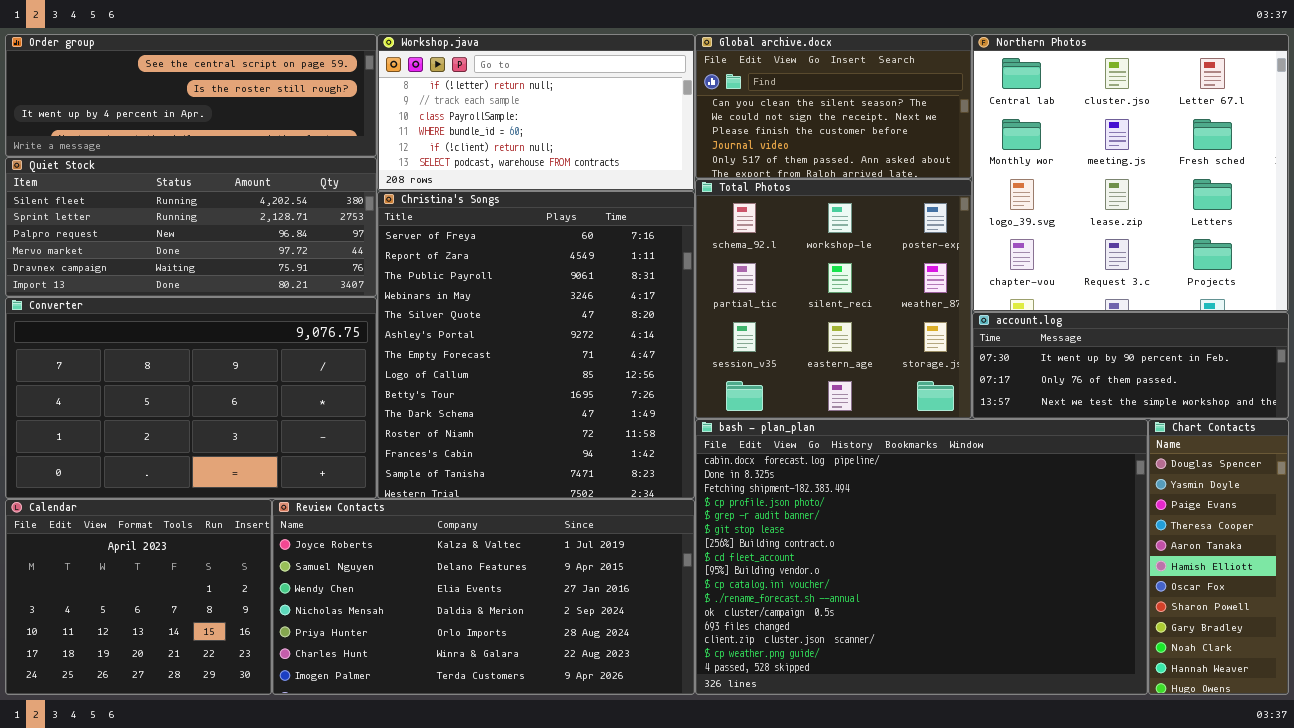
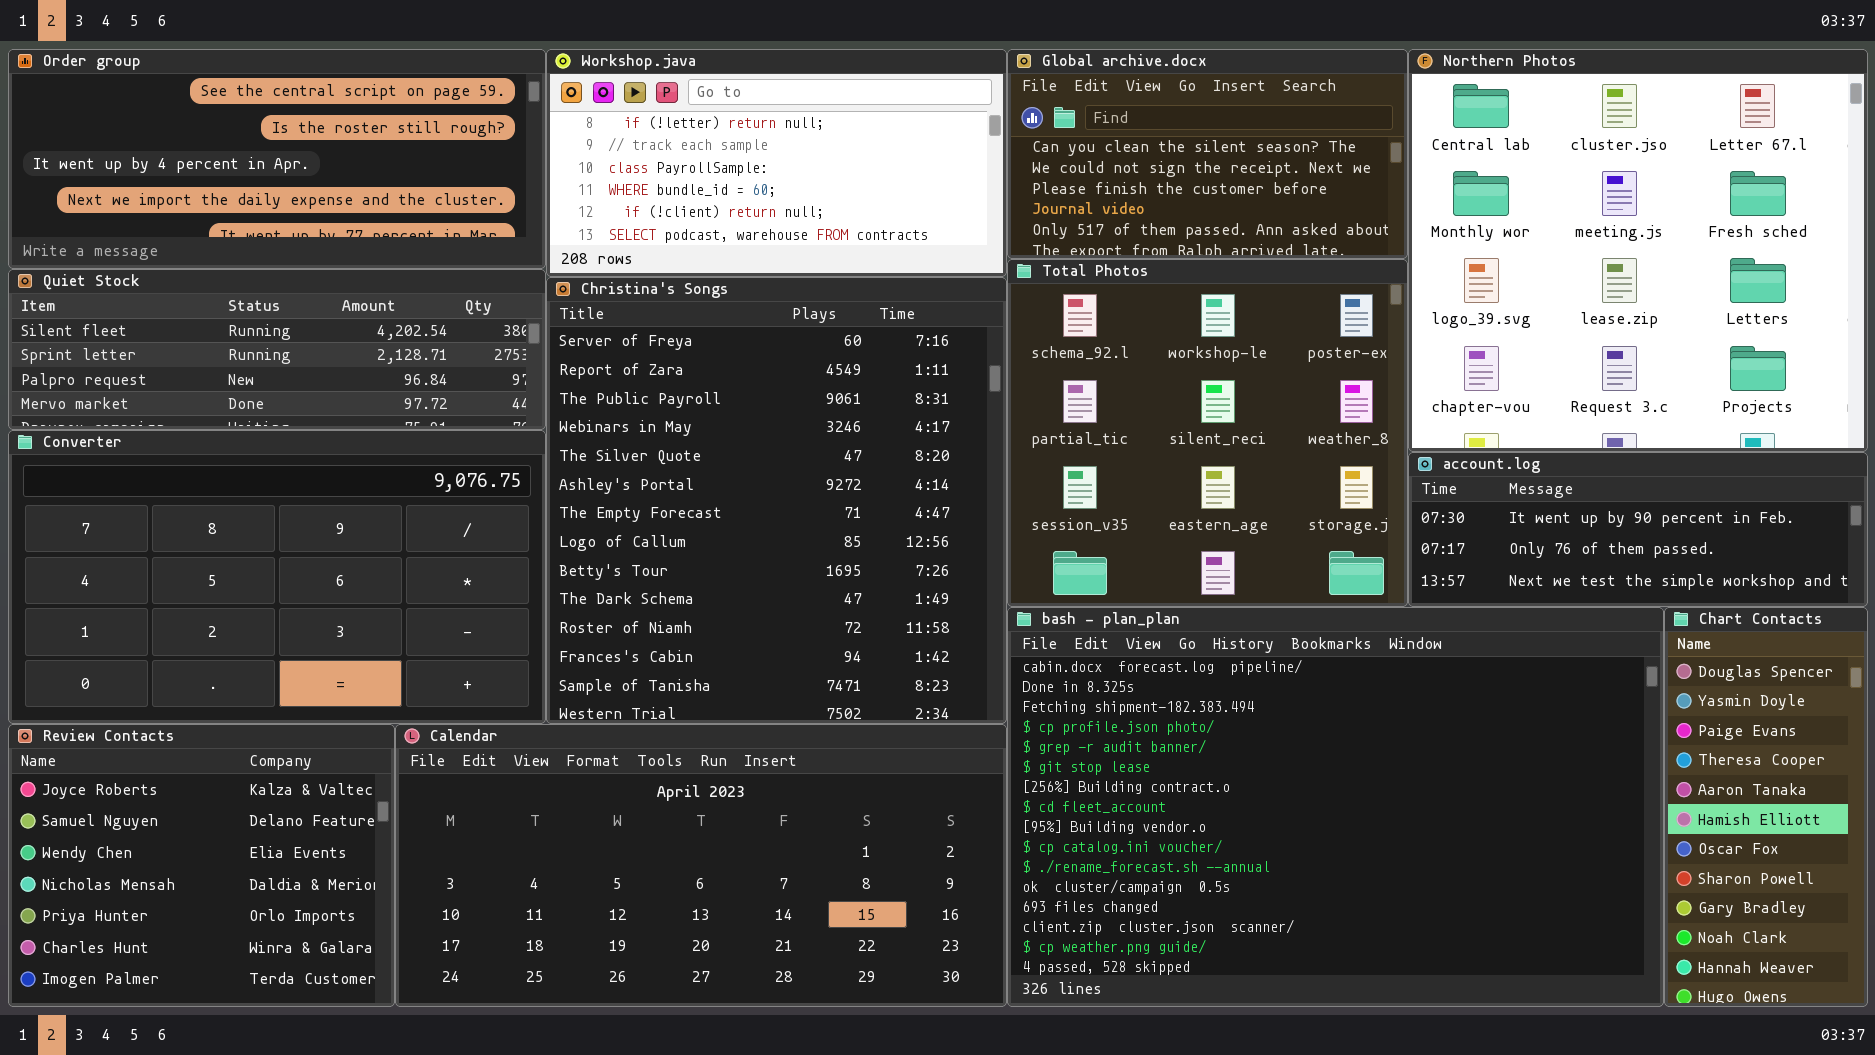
Order group: [5,34,377,157] -> [8,49,546,269], resized
Quiet Stock: [5,157,377,297] -> [8,269,546,430], resized
Calendar: [5,499,272,695] -> [395,724,1007,1007], moved, resized
Review Contacts: [272,499,695,695] -> [8,724,395,1007], moved, resized

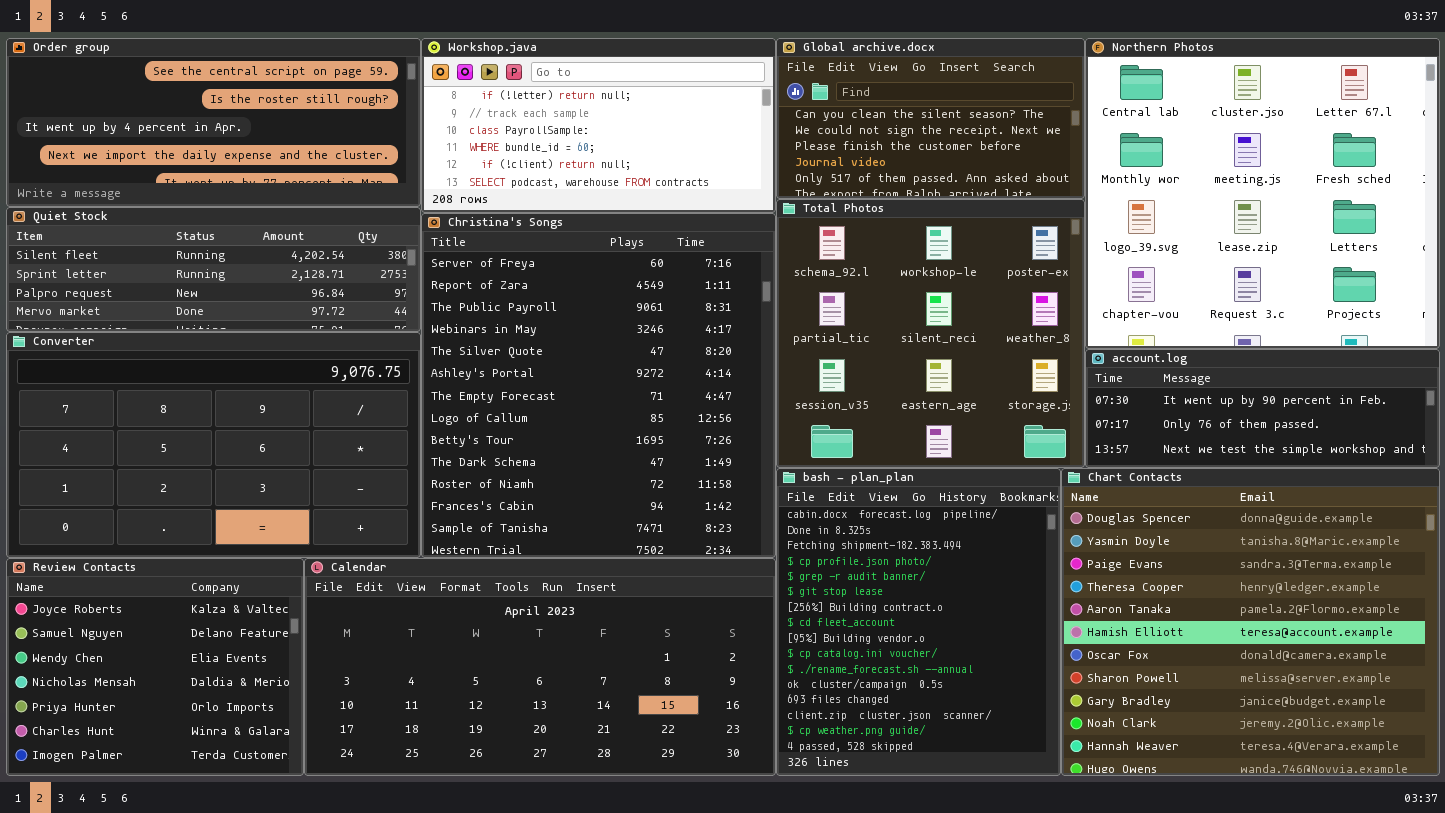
bash - plan_plan: [1007,607,1664,1007] -> [776,468,1061,776], resized
Chart Contacts: [1664,607,1868,1007] -> [1061,468,1440,776], resized

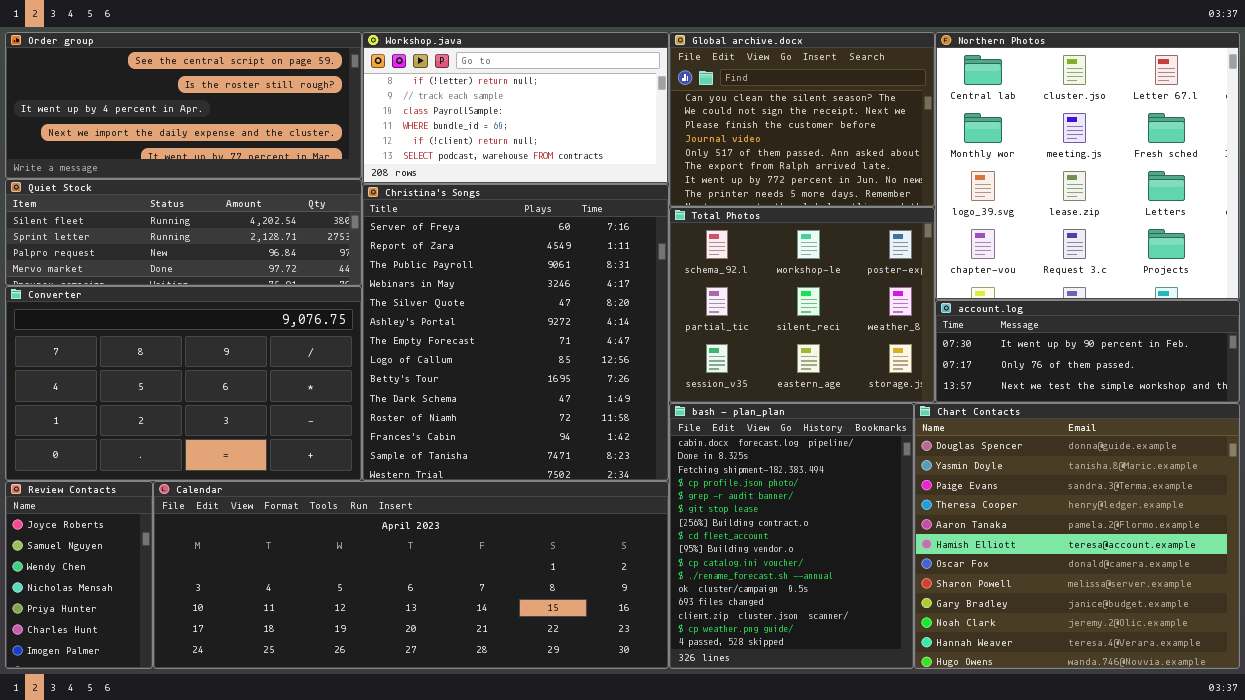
Global archive.docx: [776,38,1085,199] -> [669,32,935,207], resized
Total Photos: [776,199,1085,468] -> [669,207,935,403], resized
Review Contacts: [6,558,304,776] -> [5,481,153,669], resized
Calendar: [304,558,776,776] -> [153,481,669,669], resized

